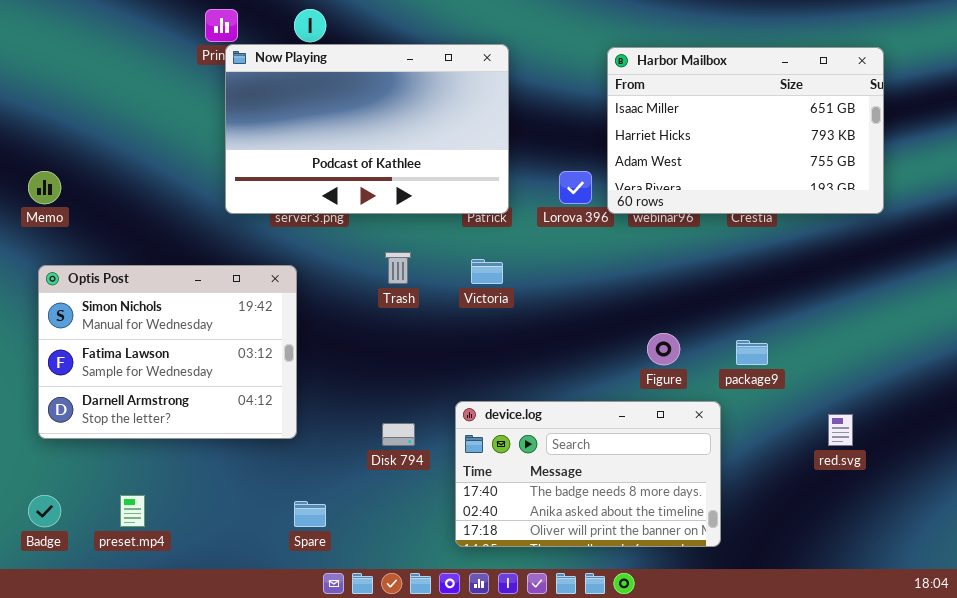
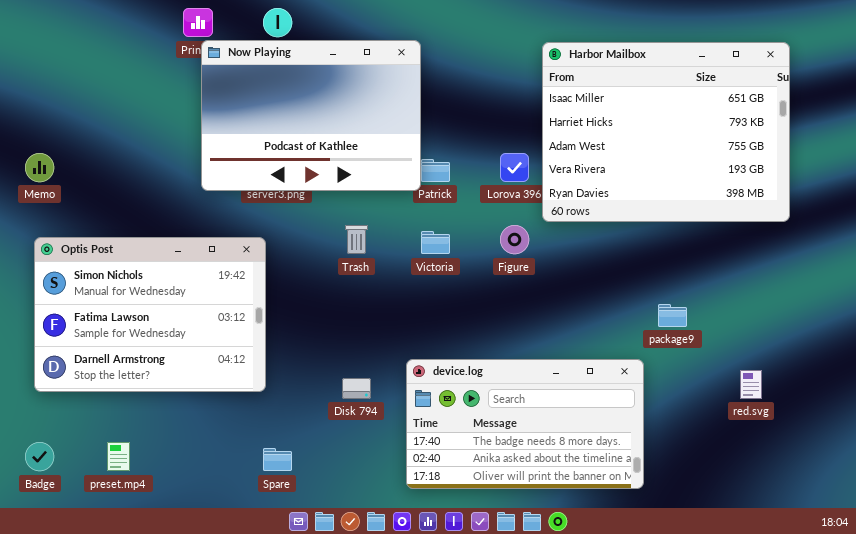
Now Playing: [225,44,509,214] -> [201,40,421,191], resized
Harbor Mailbox: [607,47,884,214] -> [542,42,790,222], resized
Figure: [647,333,680,365] -> [500,225,529,254], moved

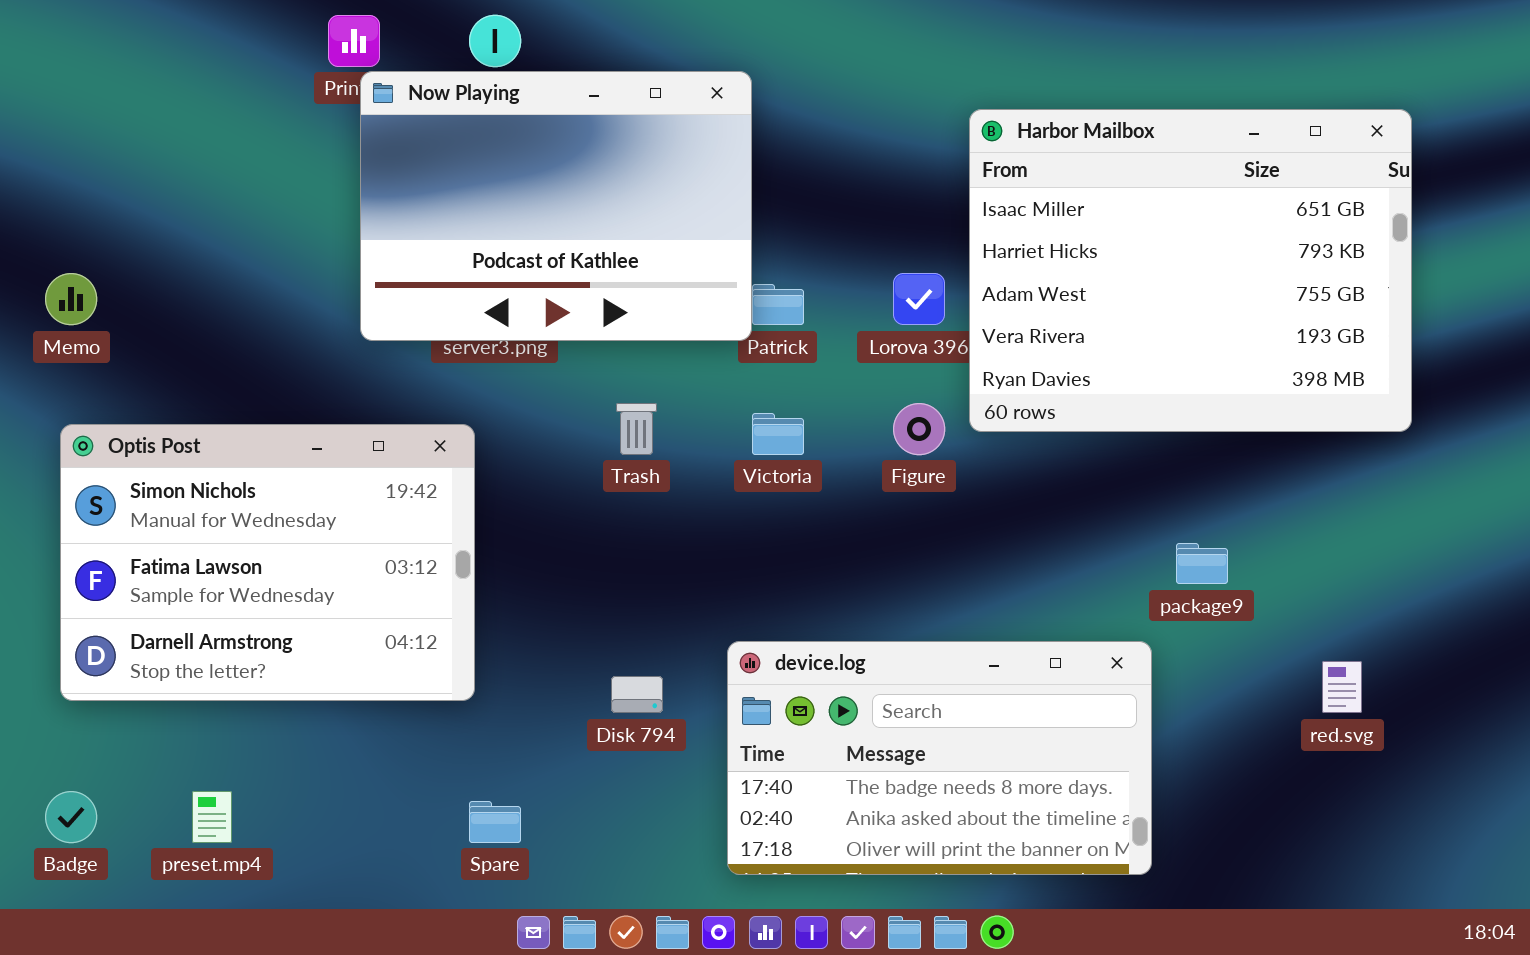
Harbor Mailbox: [542,42,790,222] -> [969,109,1412,432], moved

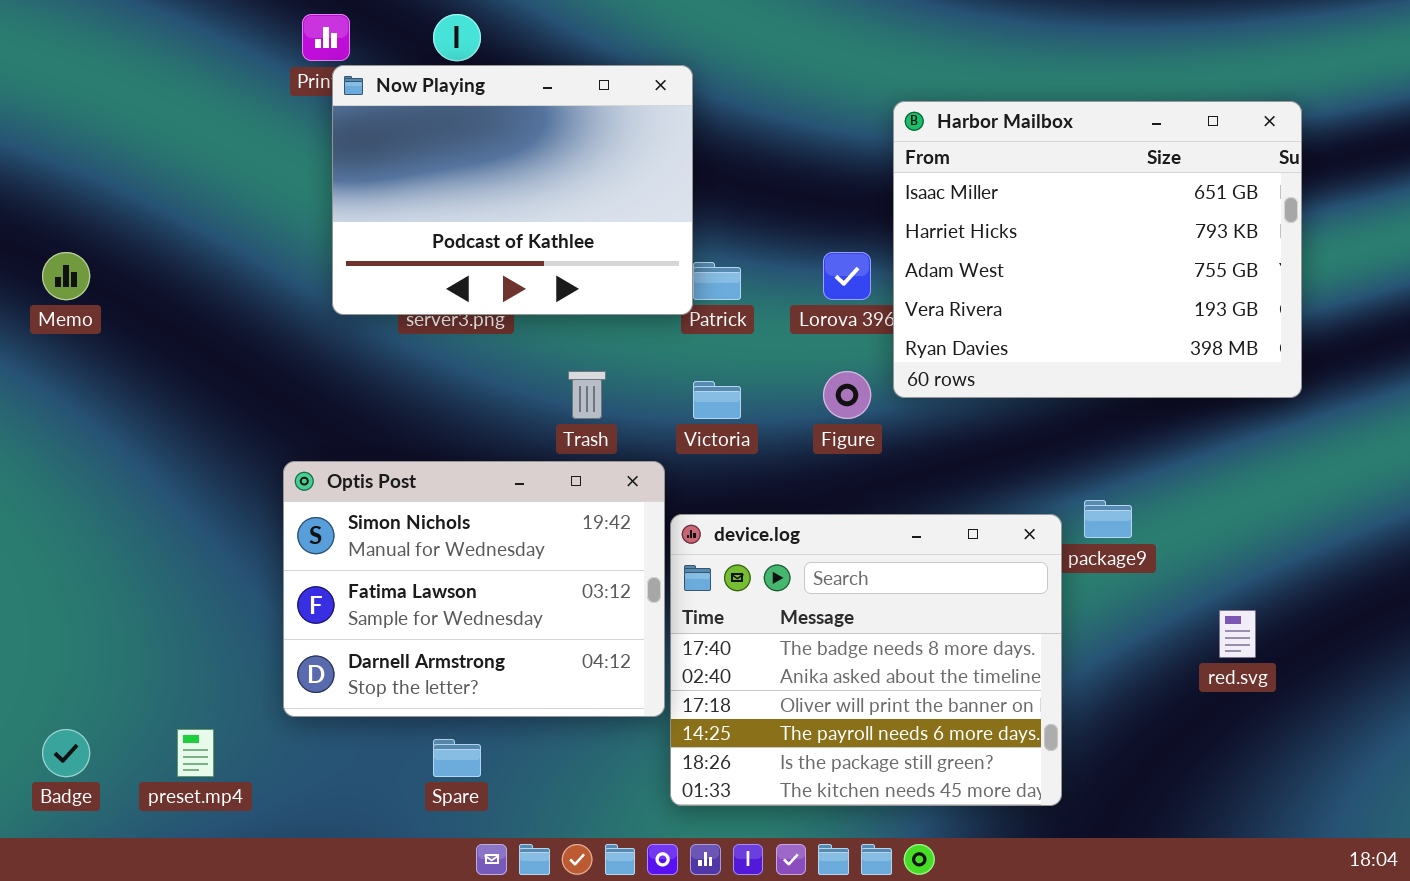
Optis Post: [60,424,475,701] -> [283,461,665,717], moved
device.log: [727,641,1152,875] -> [670,514,1062,806], resized

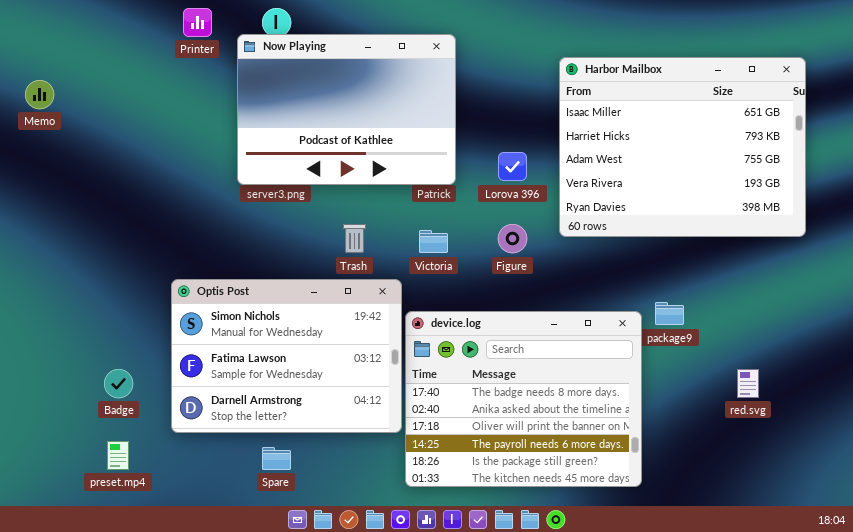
Now Playing: [332,65,693,315] -> [237,34,456,185], moved
Harbor Mailbox: [893,101,1302,398] -> [559,57,806,237], moved
Memo: [42,252,90,300] -> [25,80,54,109], moved
Badge: [42,729,90,777] -> [104,369,133,398], moved

